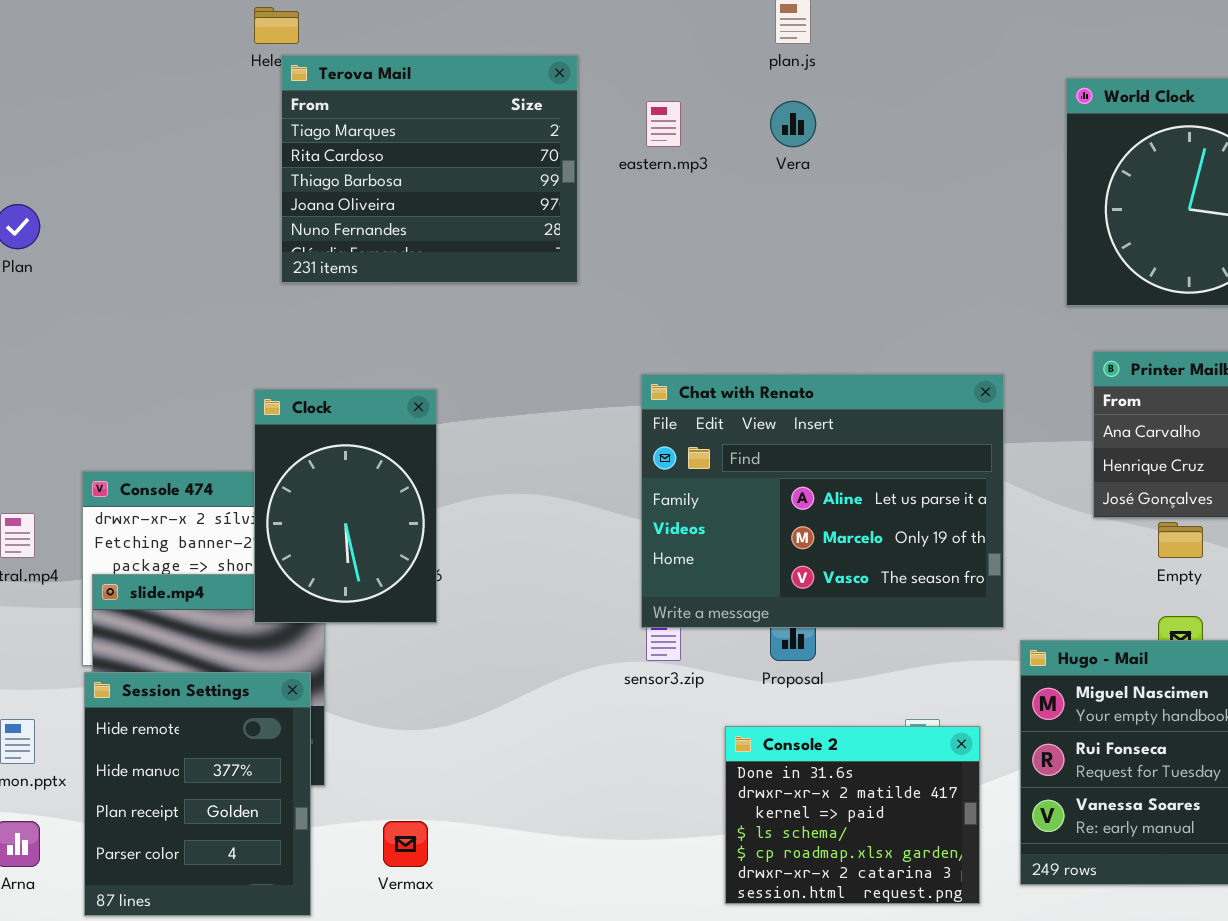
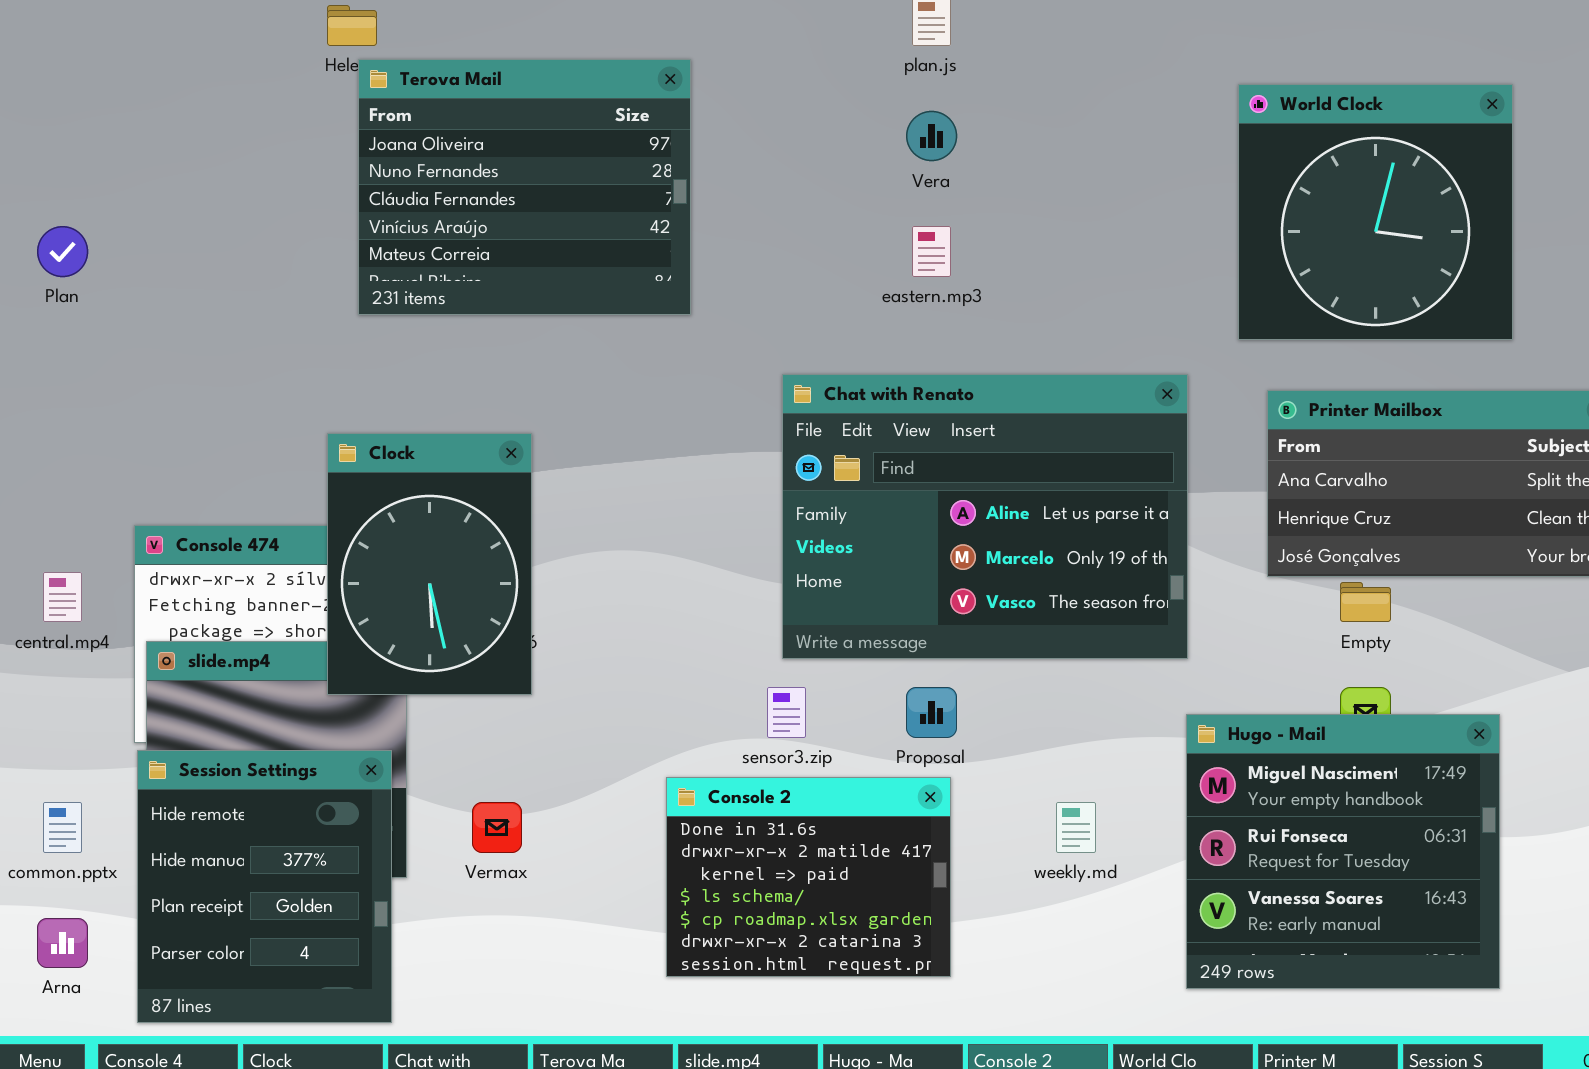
Terova Mail: [281,55,578,283] -> [358,59,691,315], scrolled down 3 rows
eastern.mp3: [646,101,681,147] -> [912,226,951,277], moved
Chat with Renato: [641,374,1004,628] -> [782,374,1188,659], moved
Console 2: [725,726,980,904] -> [666,777,951,977], moved
Vermax: [383,821,428,867] -> [472,802,522,853], moved

